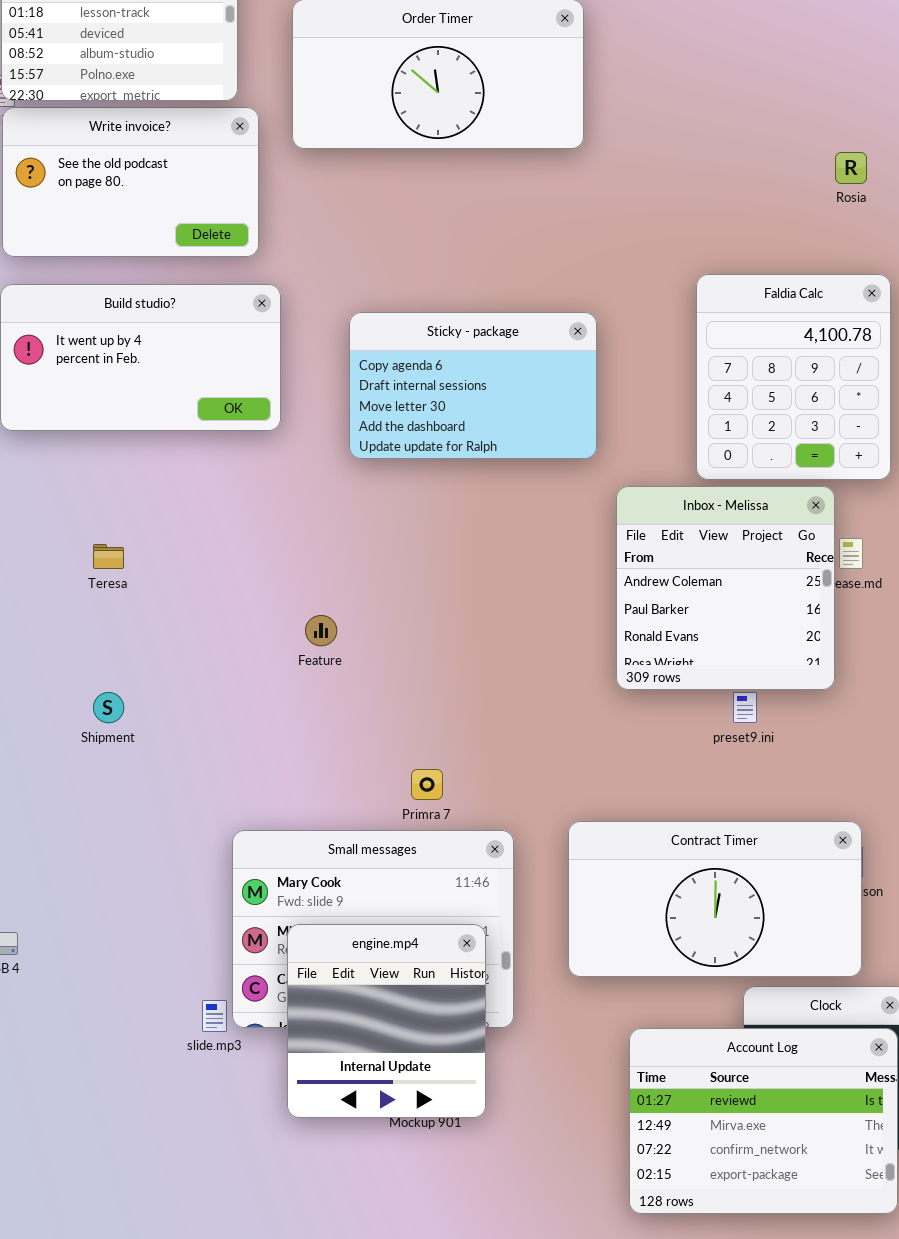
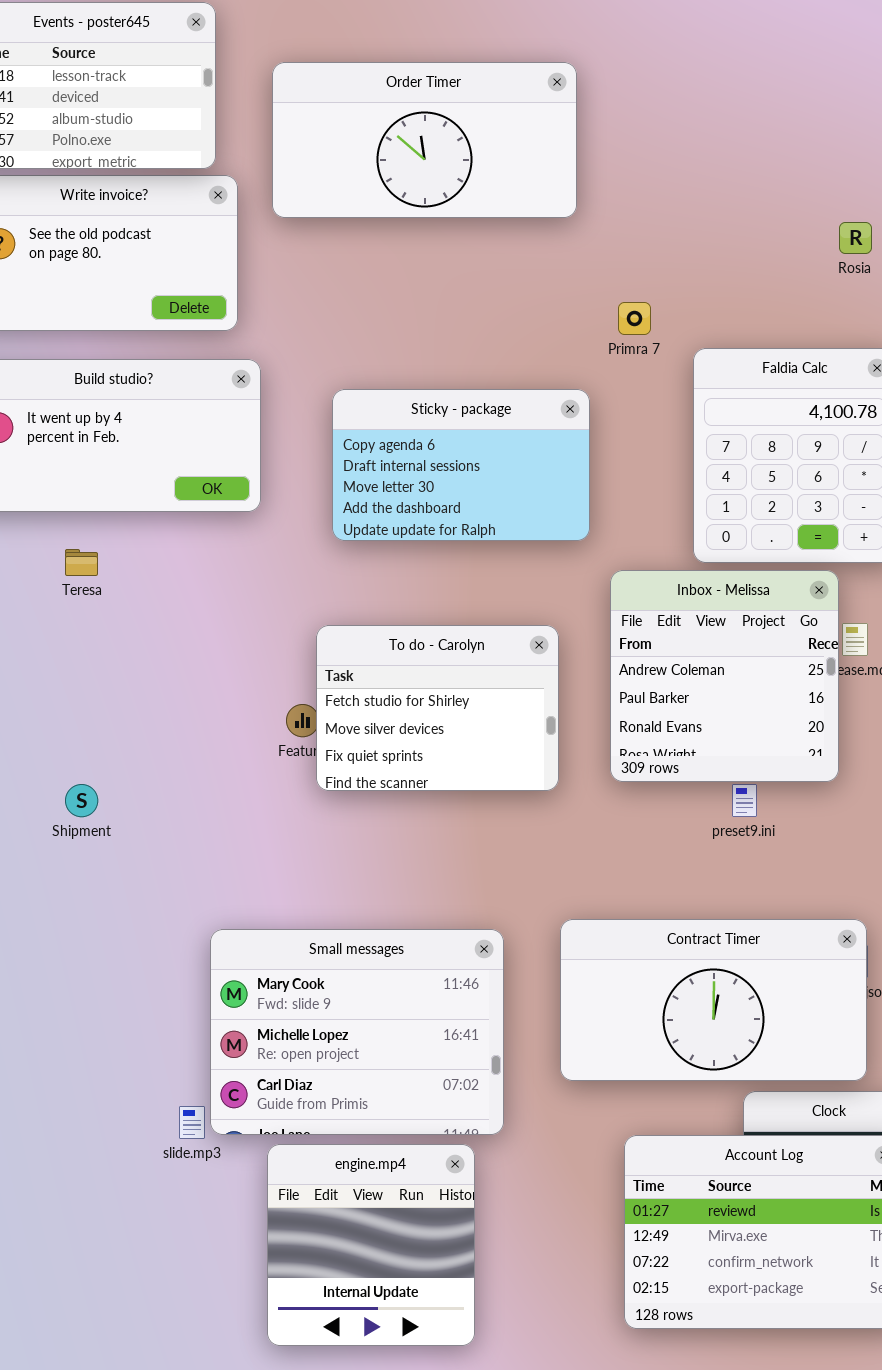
To do - Carolyn: none -> [316,625,559,791], opened
Teresa: [93,544,124,569] -> [65,549,98,576], moved
Primra 7: [411,769,443,800] -> [618,302,651,335], moved
engine.mp4: [287,924,486,1118] -> [267,1144,475,1346], moved

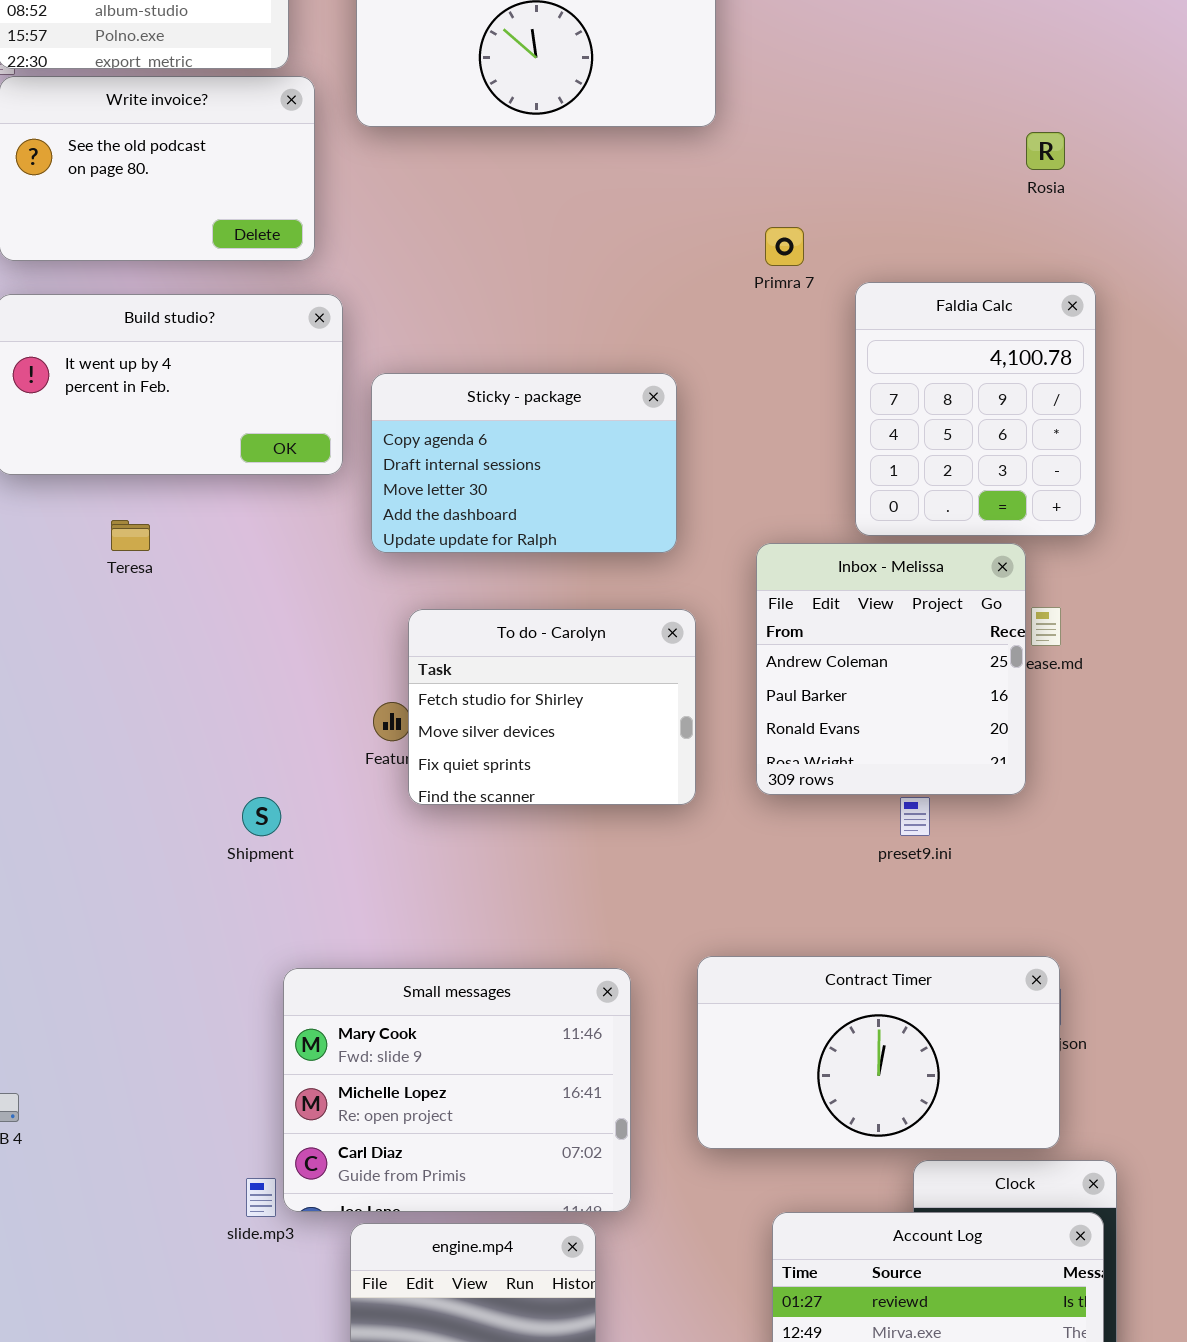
Sticky - package: [332,389,590,541] -> [371,373,677,553], moved
Shipment: [65,784,98,817] -> [242,797,281,836], moved

